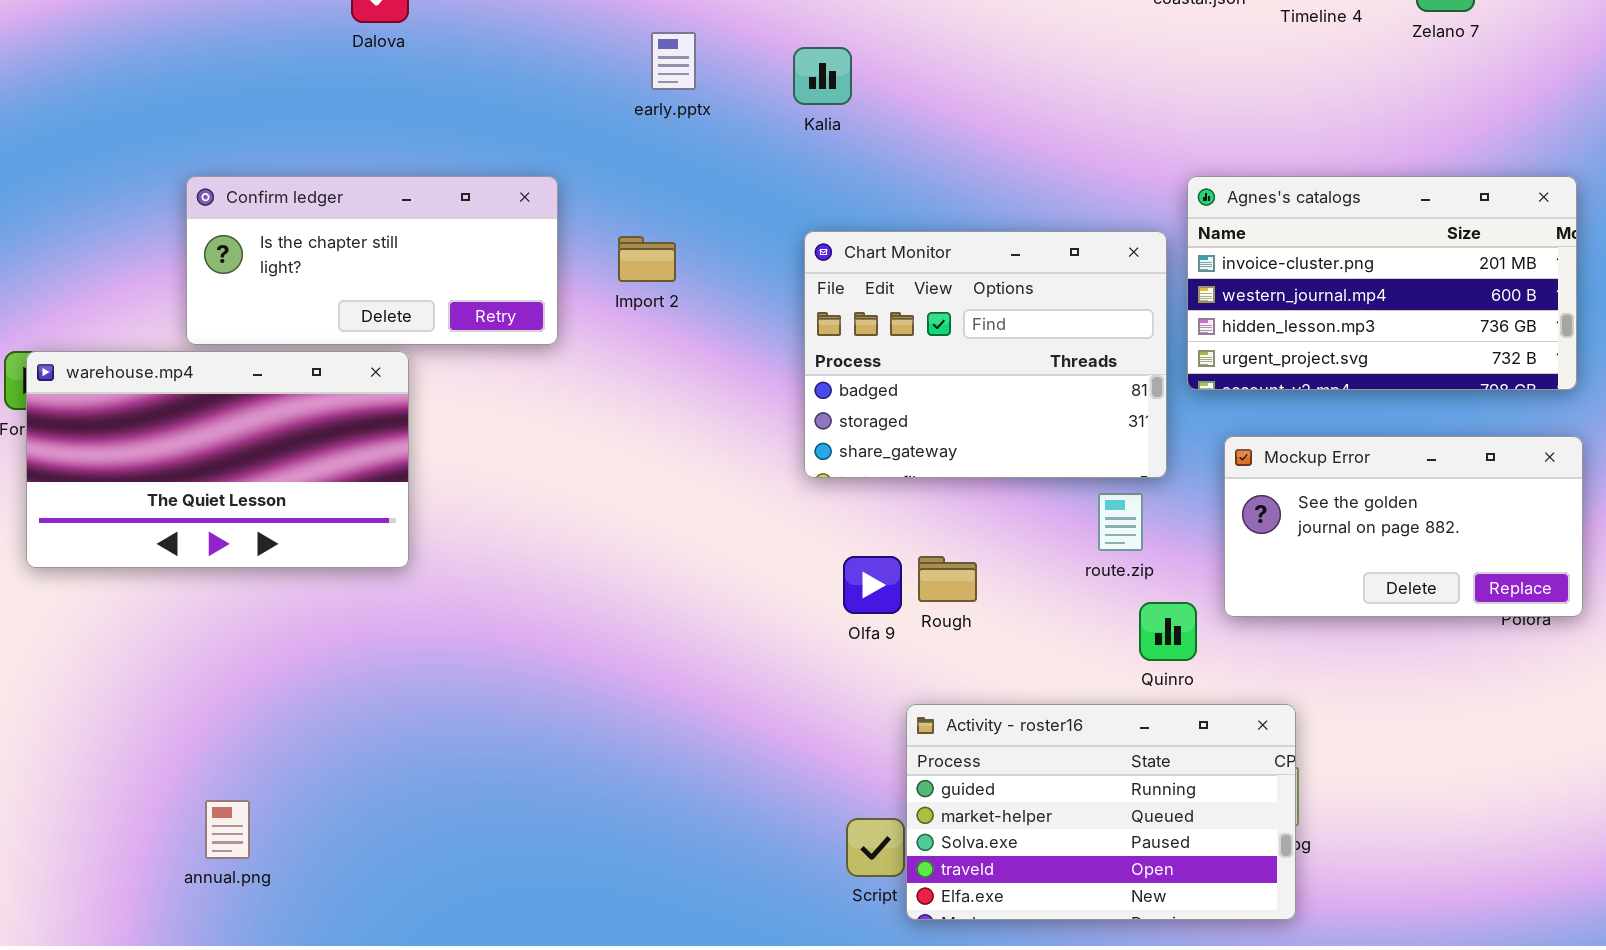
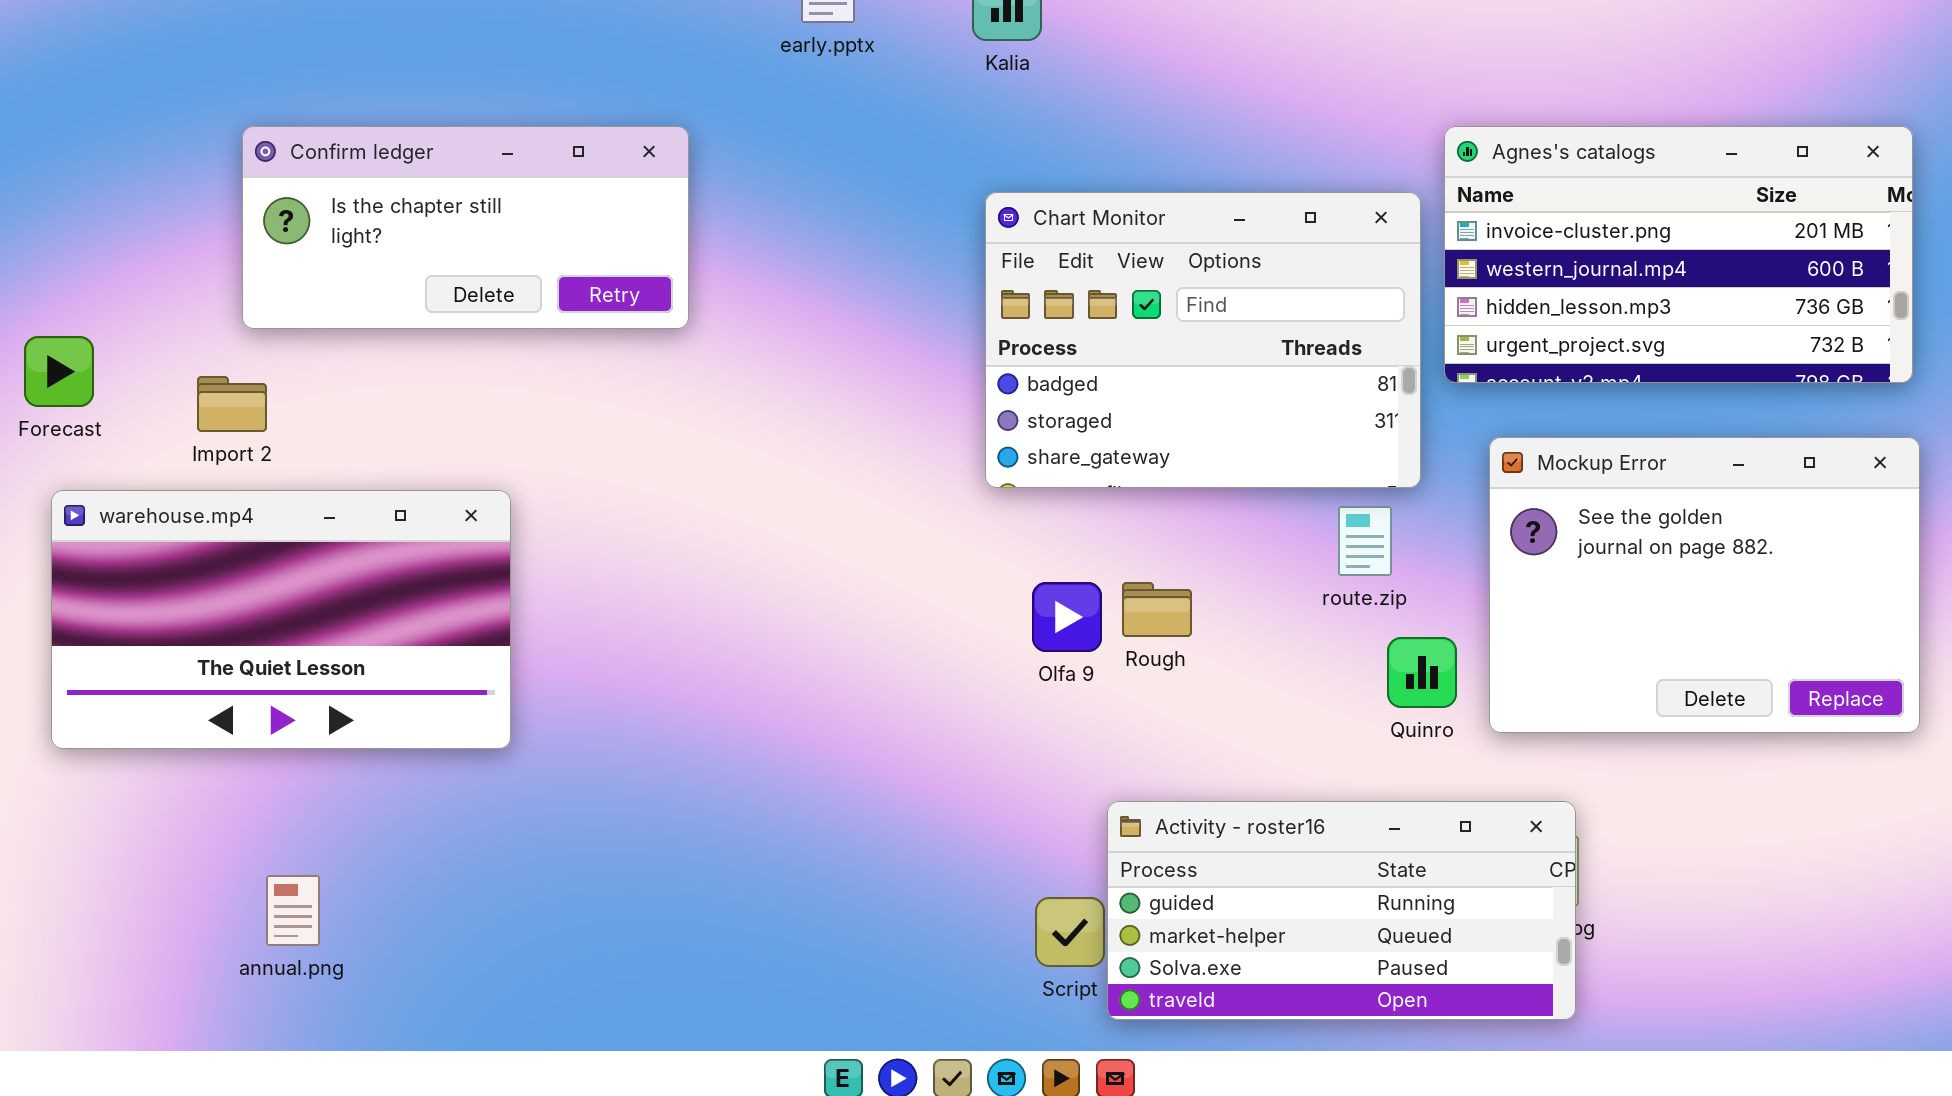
Import 2: [618,236,676,282] -> [197,376,267,432], moved
warehouse.mp4: [26,351,409,568] -> [51,490,511,749], moved
Mockup Error: [1224,436,1583,617] -> [1489,437,1920,733], resized
Activity - roster16: [906,704,1296,920] -> [1107,801,1576,1020], resized

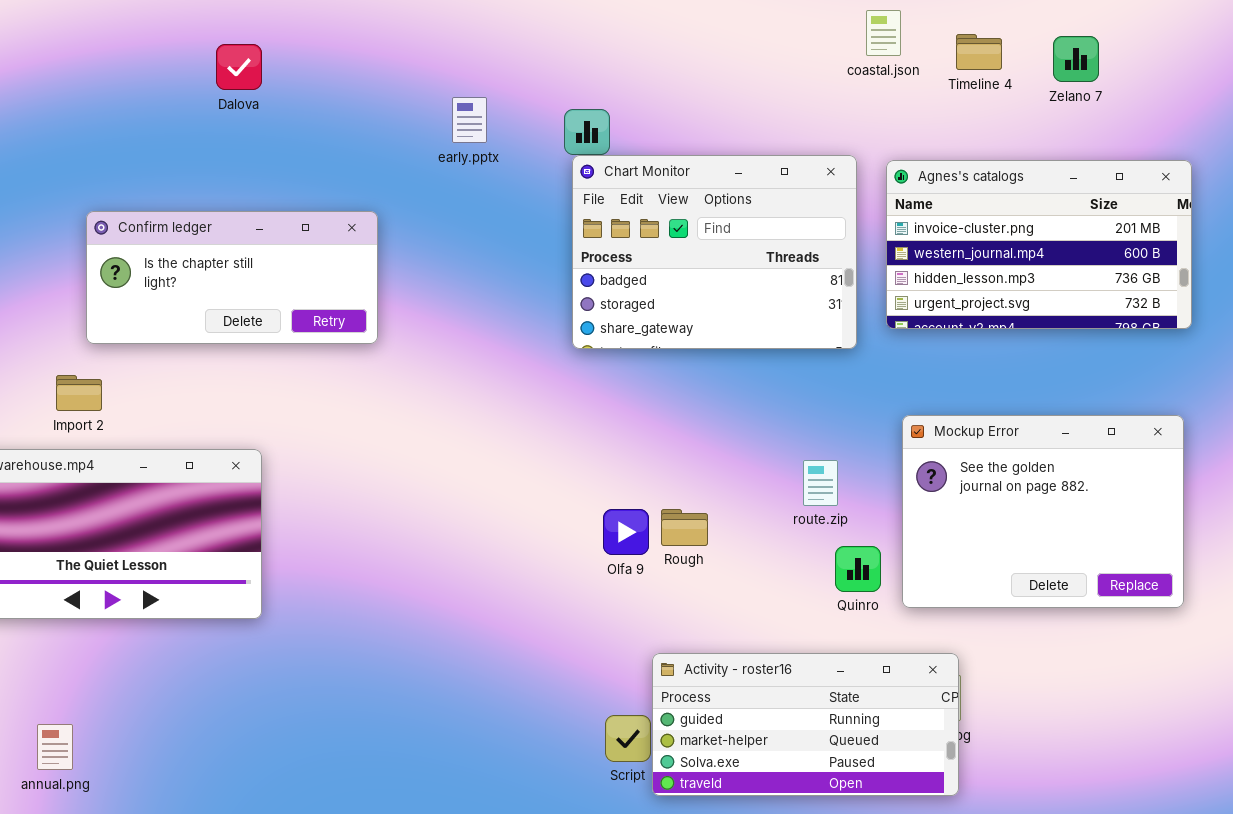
Agnes's catalogs: [1444,126,1913,383] -> [886,160,1192,329], moved
Chart Monitor: [985,192,1421,488] -> [572,155,857,349], moved
annual.png: [266,875,320,946] -> [37,724,73,770], moved

